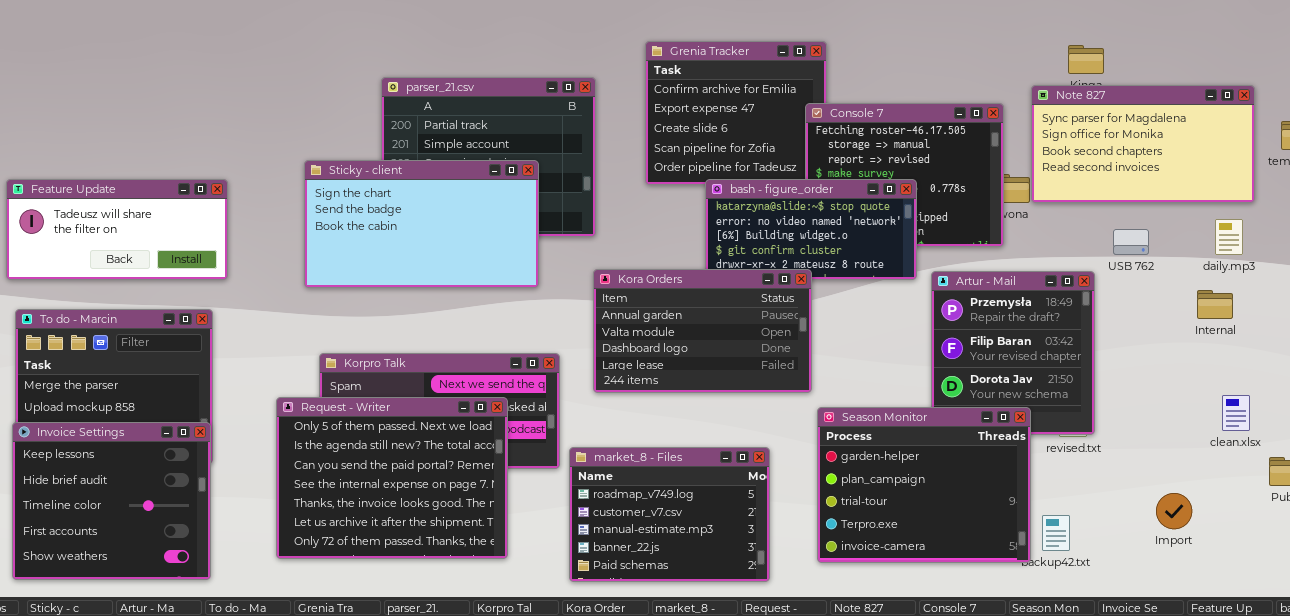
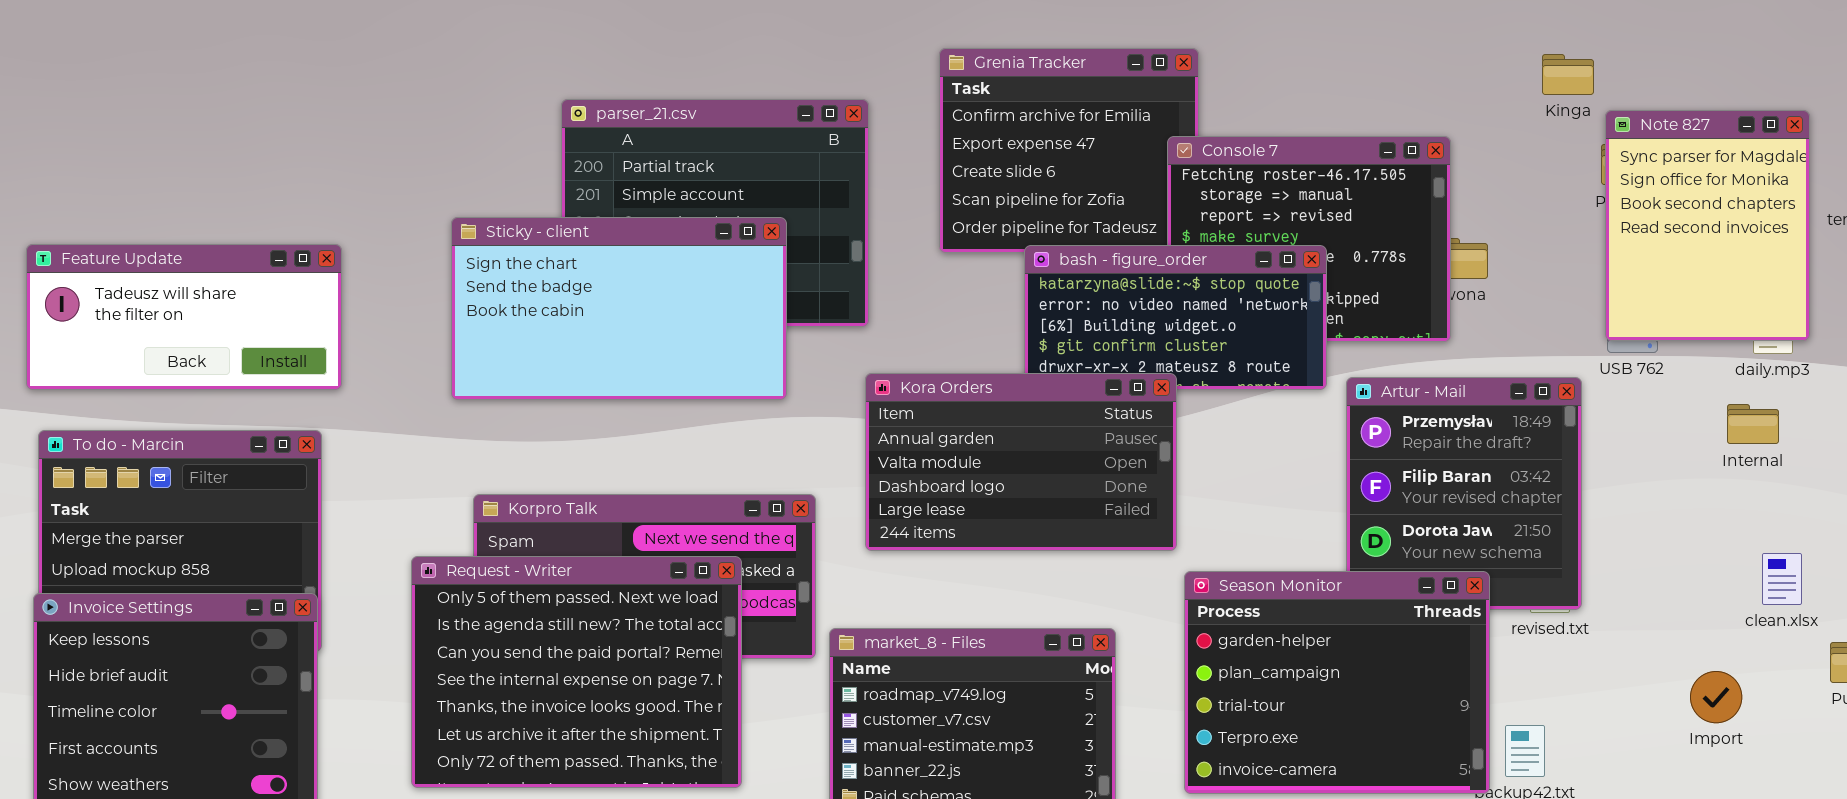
Note 827: [1031,85,1255,203] -> [1605,110,1810,341], resized
Import: [1156,493,1192,529] -> [1690,671,1742,723], moved

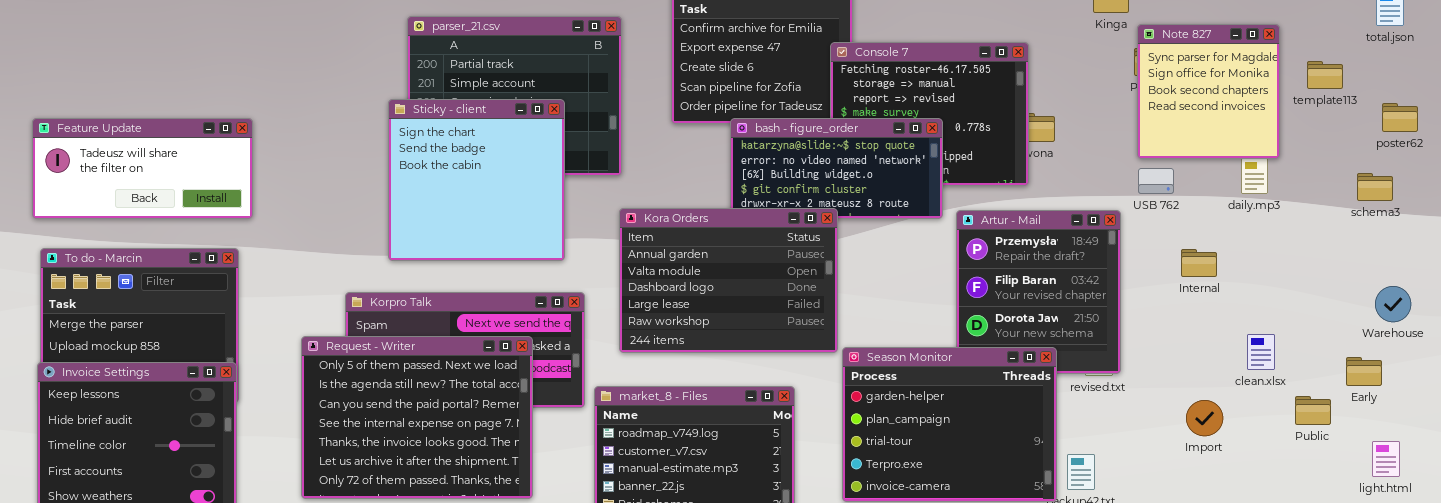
Note 827: [1605,110,1810,341] -> [1137,24,1280,159], resized
Sticky - client: [451,217,787,400] -> [388,99,565,261], resized
Kora Orders: [865,373,1177,551] -> [619,208,838,353], resized
Internal: [1727,404,1779,444] -> [1181,249,1217,277], moved
Import: [1690,671,1742,723] -> [1186,400,1223,436], moved

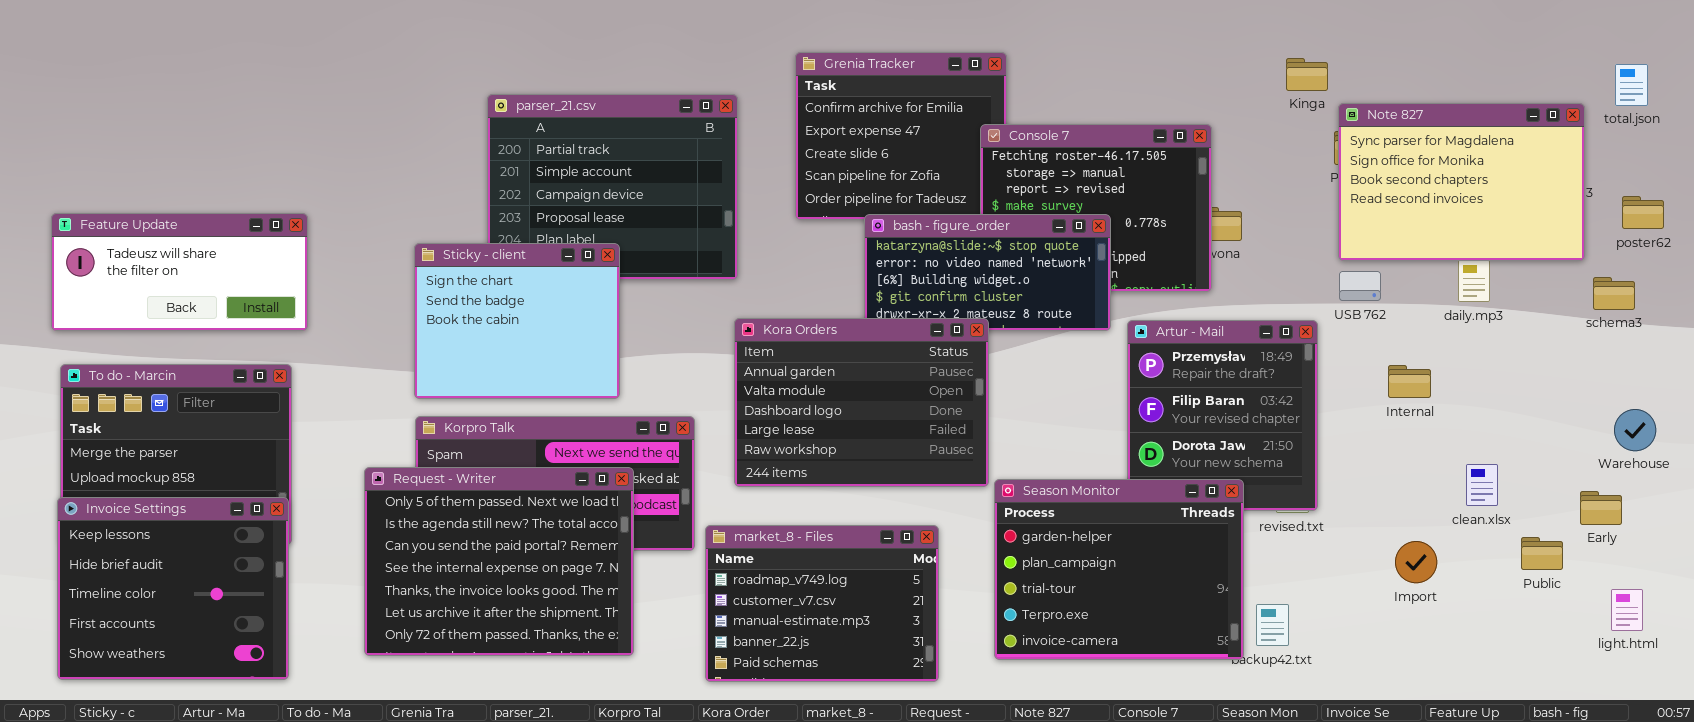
Note 827: [1137,24,1280,159] -> [1338,103,1585,261], resized
Sticky - client: [388,99,565,261] -> [414,243,620,399], moved, resized

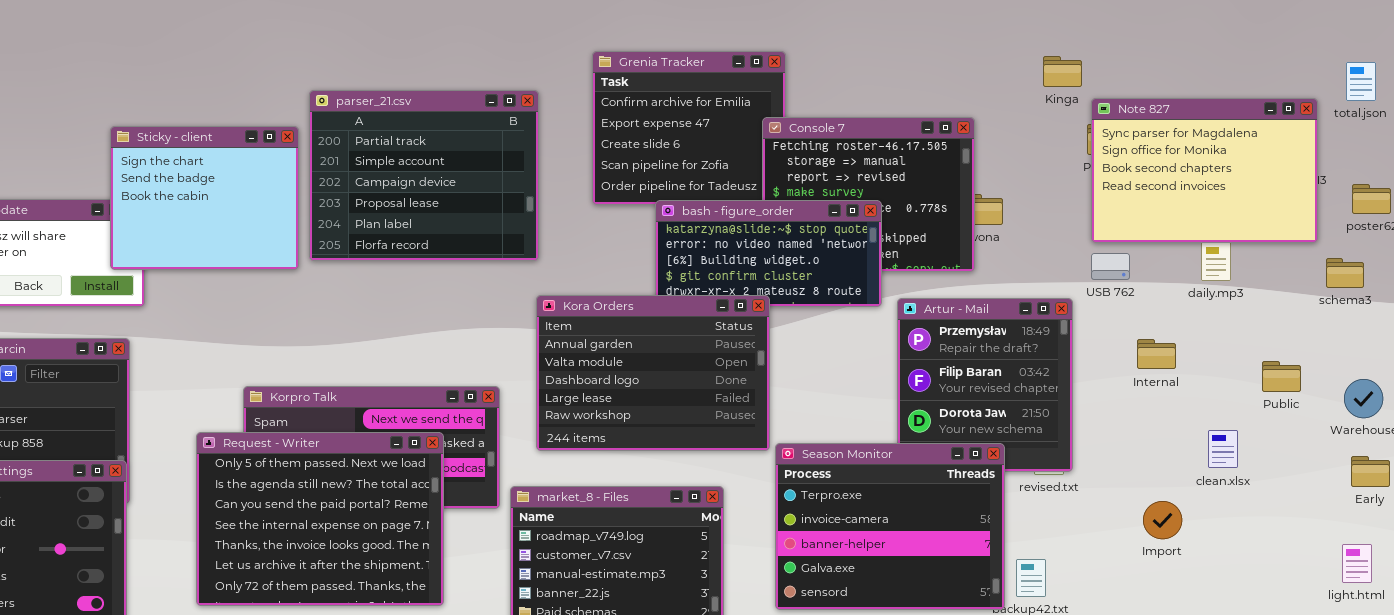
Sticky - client: [414,243,620,399] -> [110,126,299,270], moved
Season Monitor: [994,479,1244,660] -> [775,443,1005,610], scrolled down 3 rows
Early: [1580,491,1622,525] -> [1351,456,1390,487], moved
Public: [1521,537,1563,570] -> [1262,361,1301,392], moved

